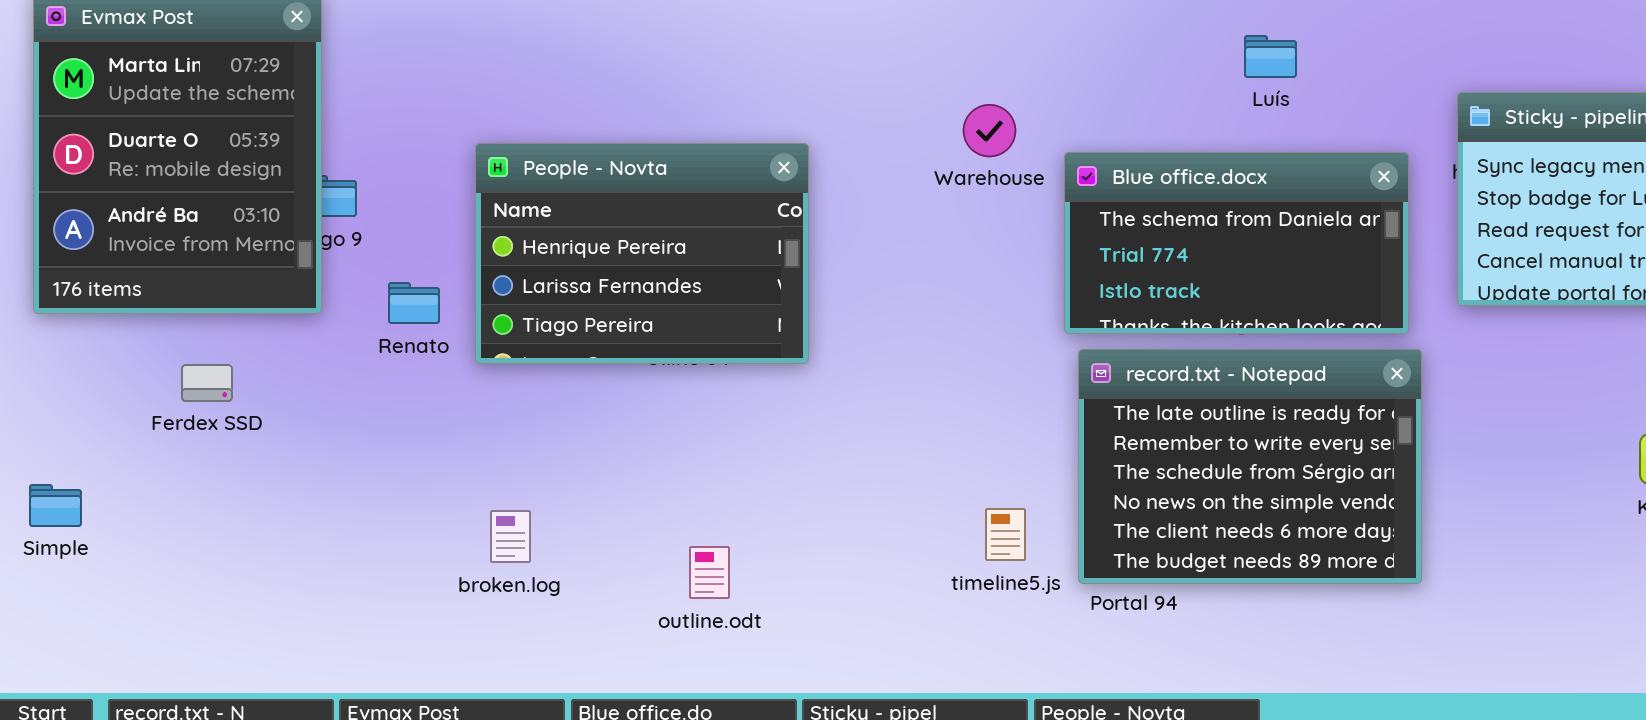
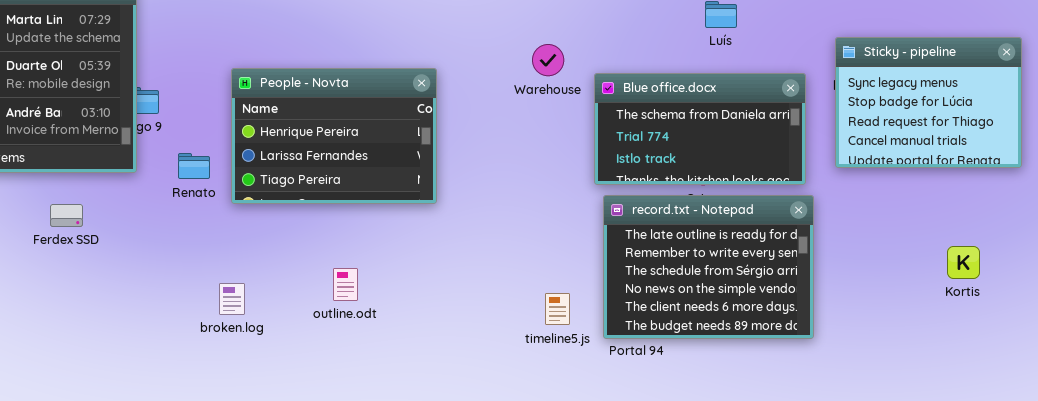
broken.log: [490,510,531,563] -> [219,283,245,315], moved
outline.odt: [689,546,730,599] -> [333,268,358,301], moved

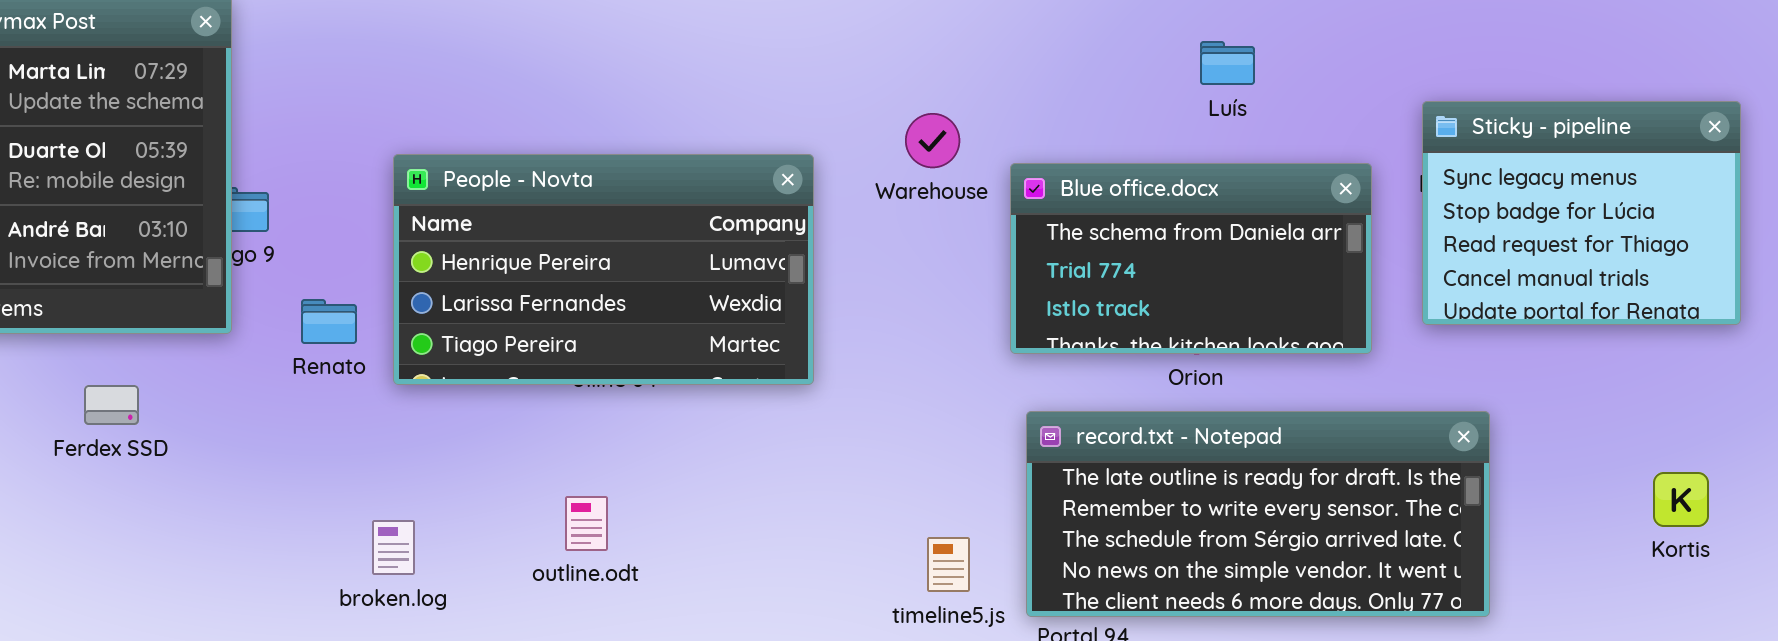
People - Novta: [231,68,437,204] -> [393,154,814,385], resized
record.txt - Notepad: [603,195,814,339] -> [1026,411,1490,617], resized
Kortis: [947,246,980,279] -> [1653,472,1709,527], moved

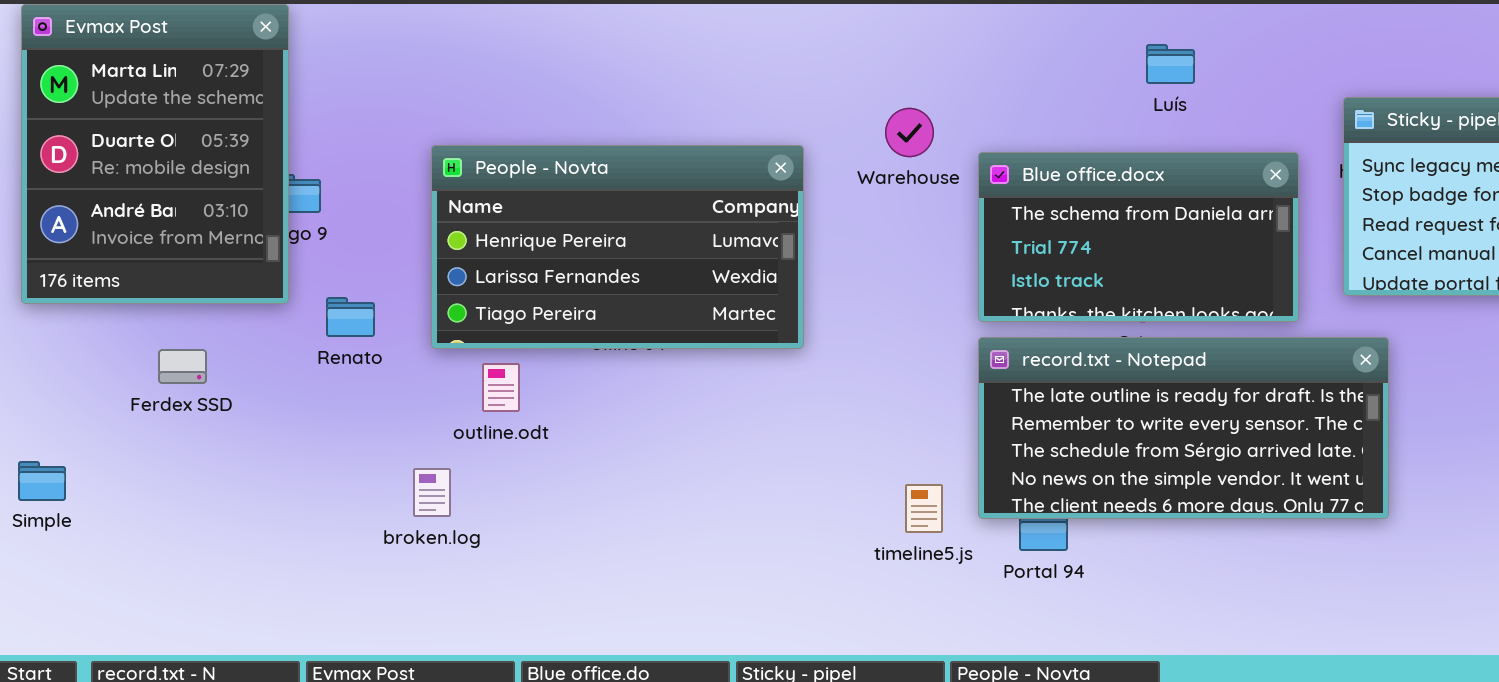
Renato: [301,299,357,344] -> [326,297,375,337], moved
record.txt - Notepad: [1026,411,1490,617] -> [978,337,1389,519], moved
outline.odt: [565,496,608,551] -> [482,363,520,412], moved

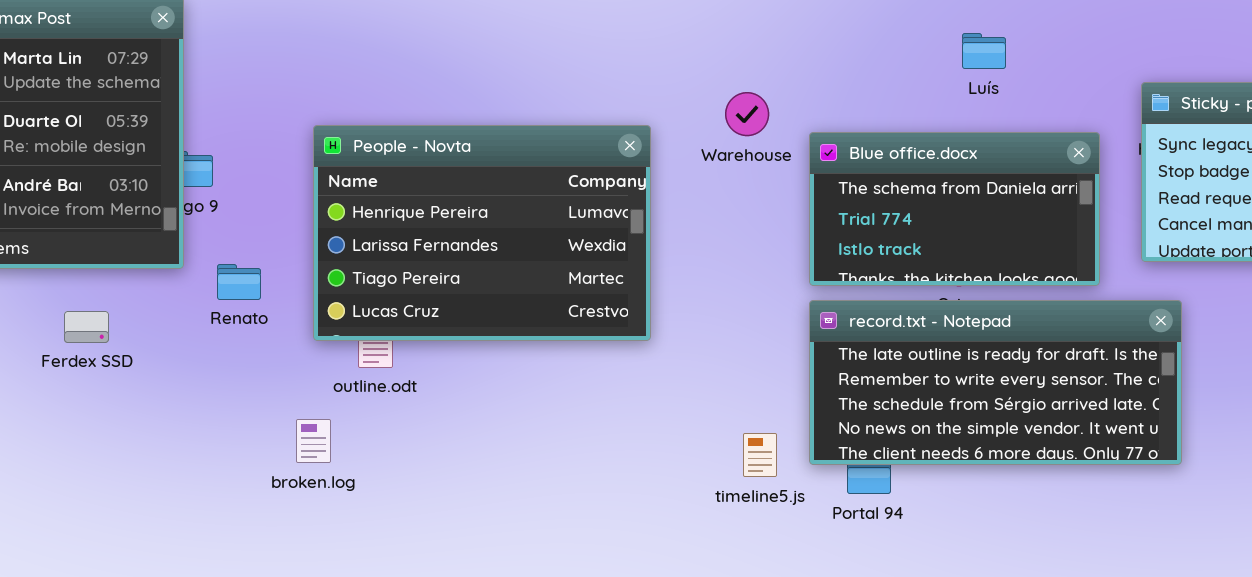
People - Novta: [431,145,804,349] -> [313,125,651,341], resized

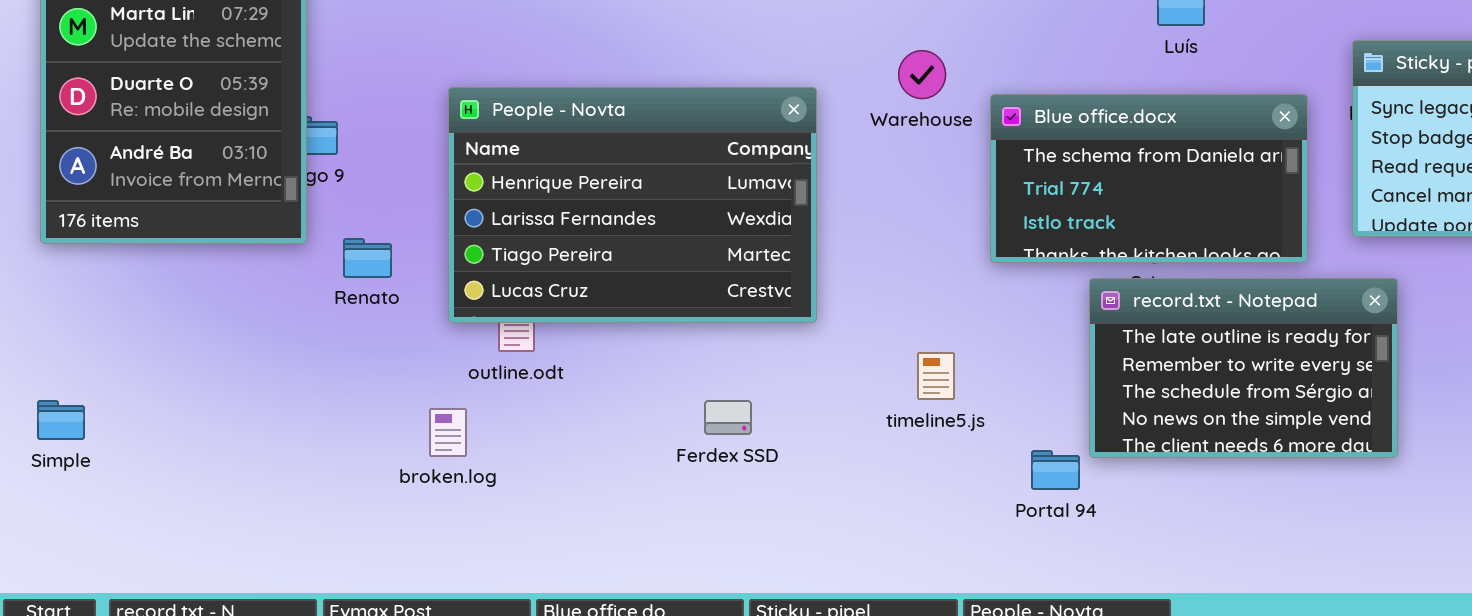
record.txt - Notepad: [809,300,1182,465] -> [1089,278,1398,458], resized
Ferdex SSD: [64,311,109,343] -> [704,400,752,435], moved
timeline5.js: [743,433,777,477] -> [917,352,955,400], moved

